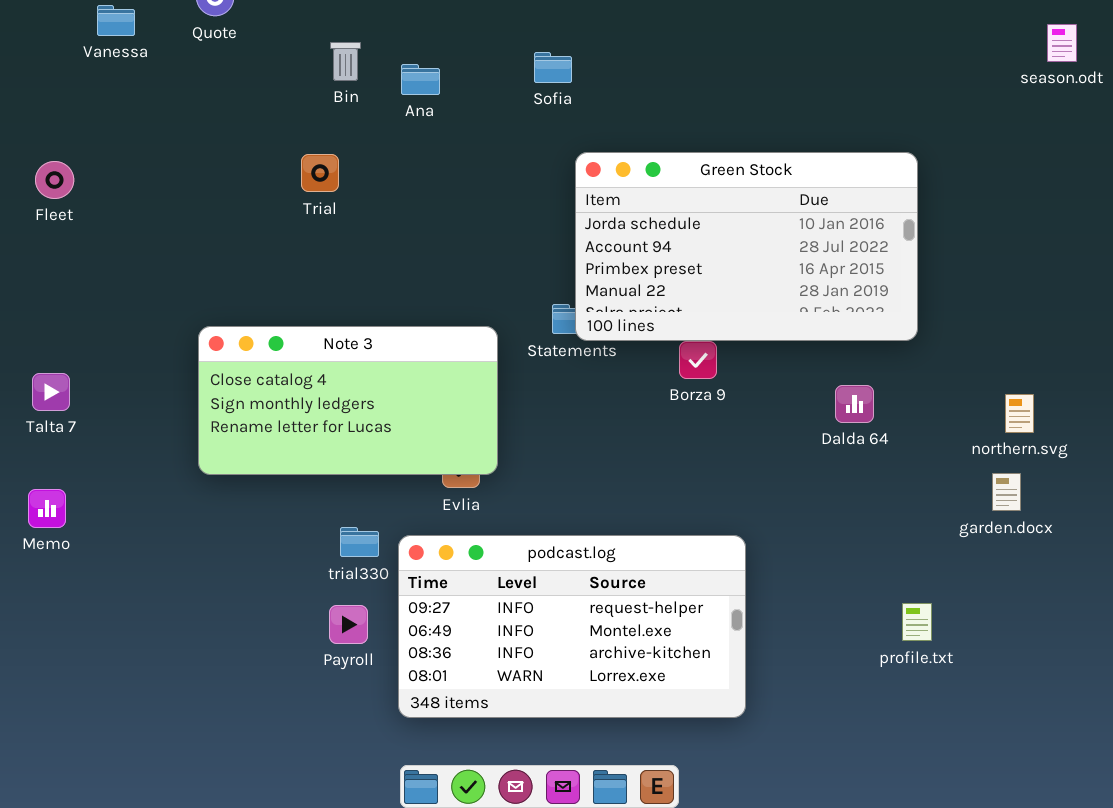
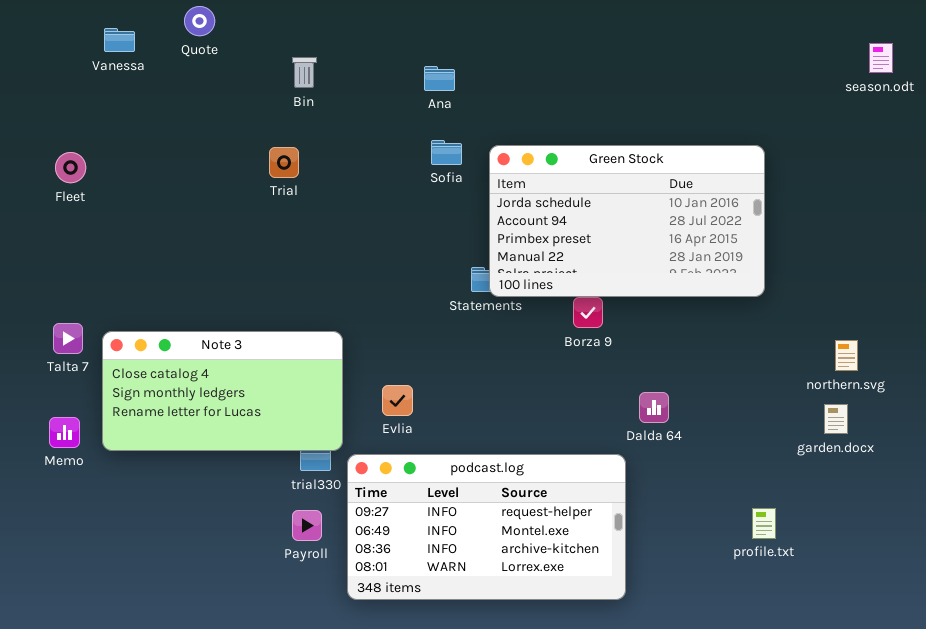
Sofia: [534,52,572,83] -> [431,140,462,165], moved
Ana: [401,64,440,95] -> [424,66,455,91], moved
Note 3: [198,326,498,475] -> [102,331,343,451], moved
Dalda 64: [835,385,874,423] -> [639,392,669,423], moved

